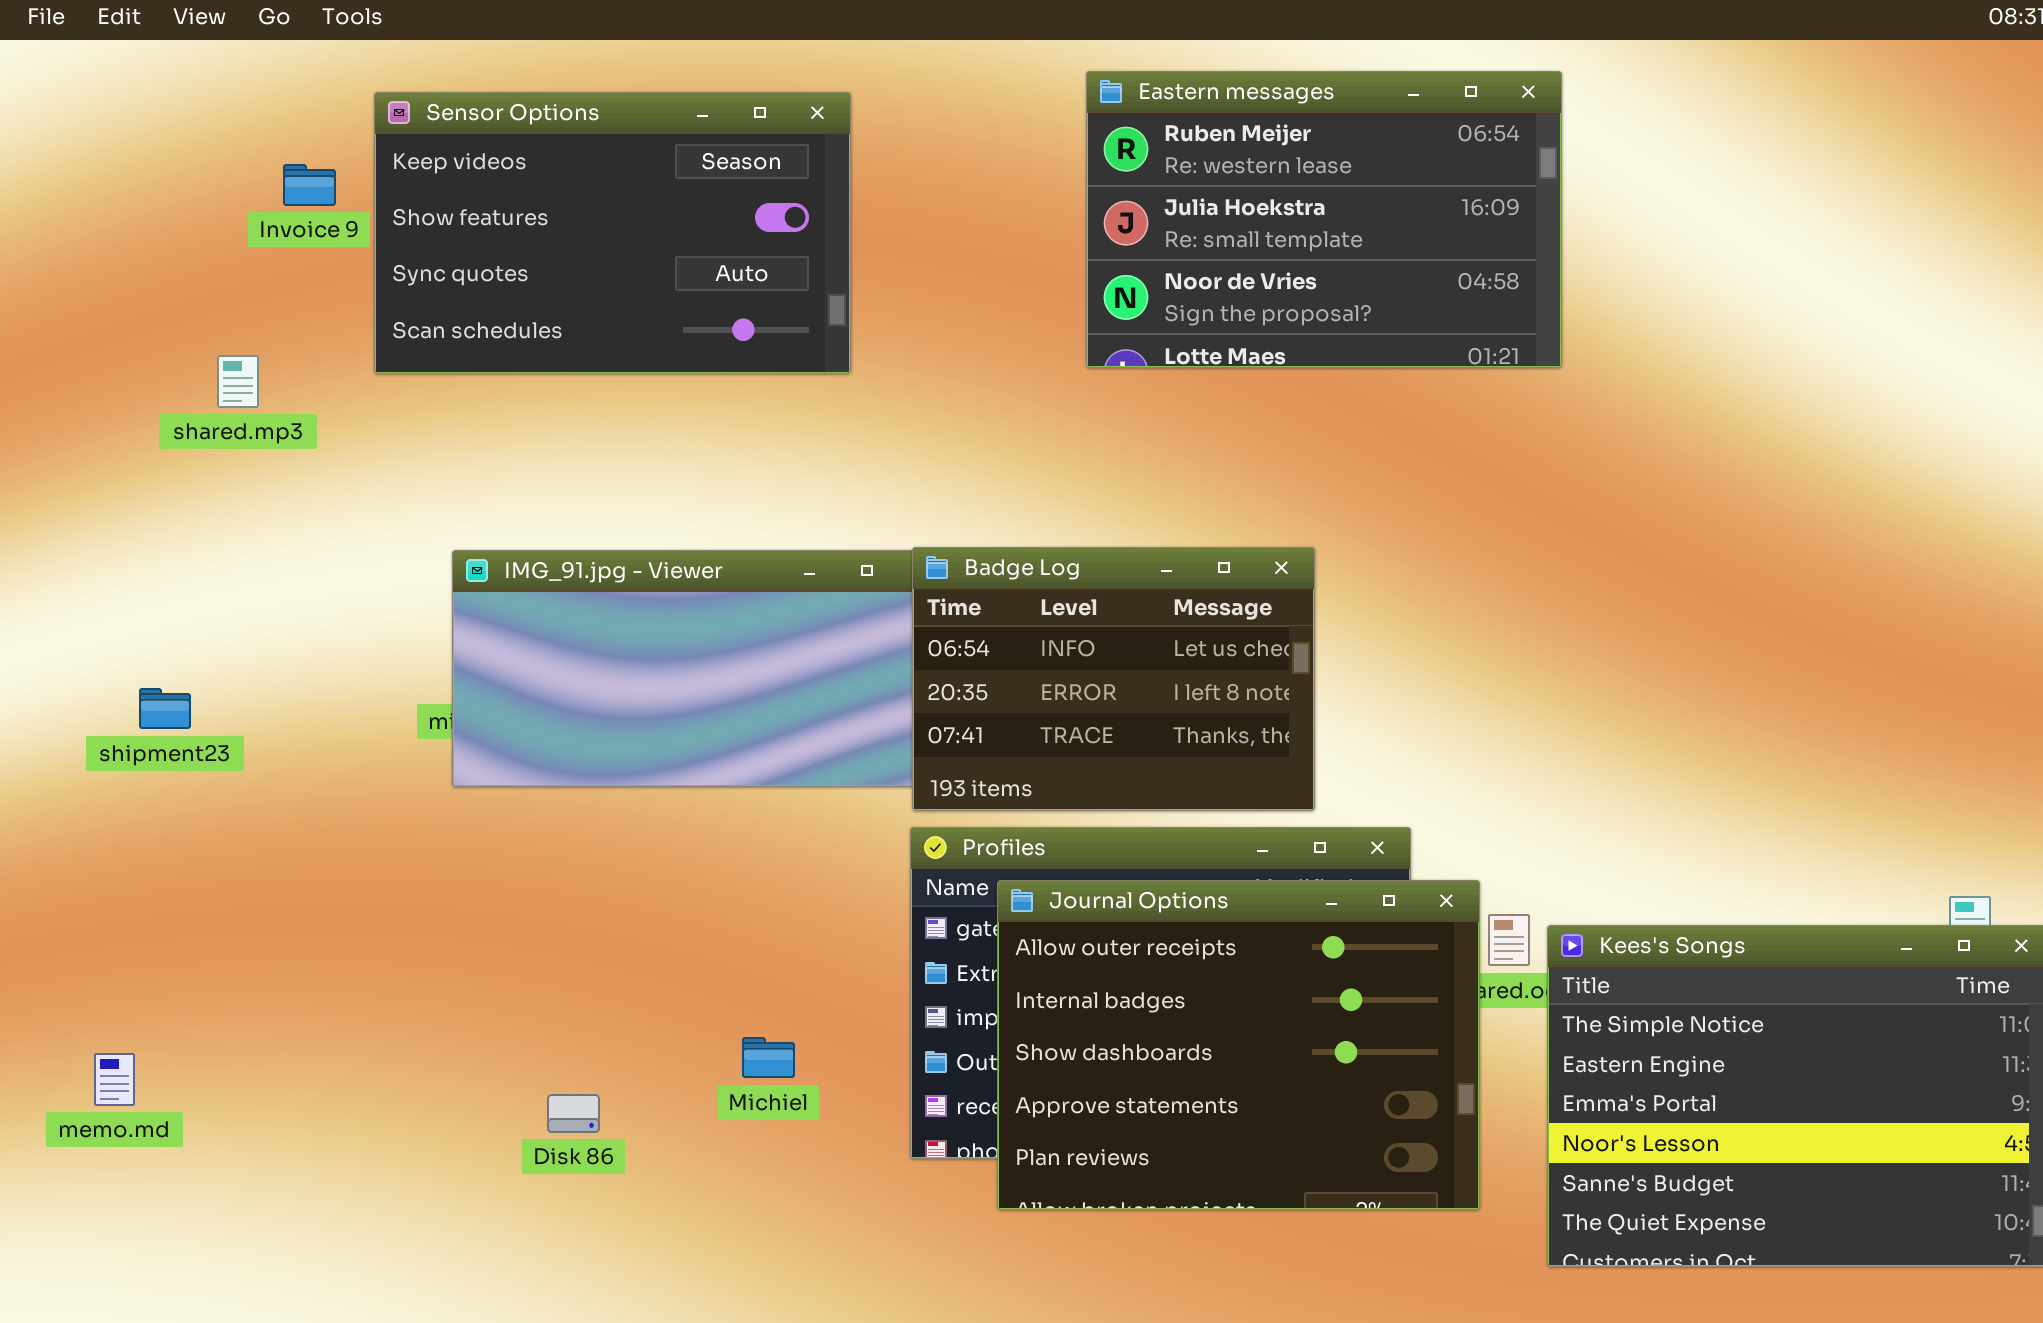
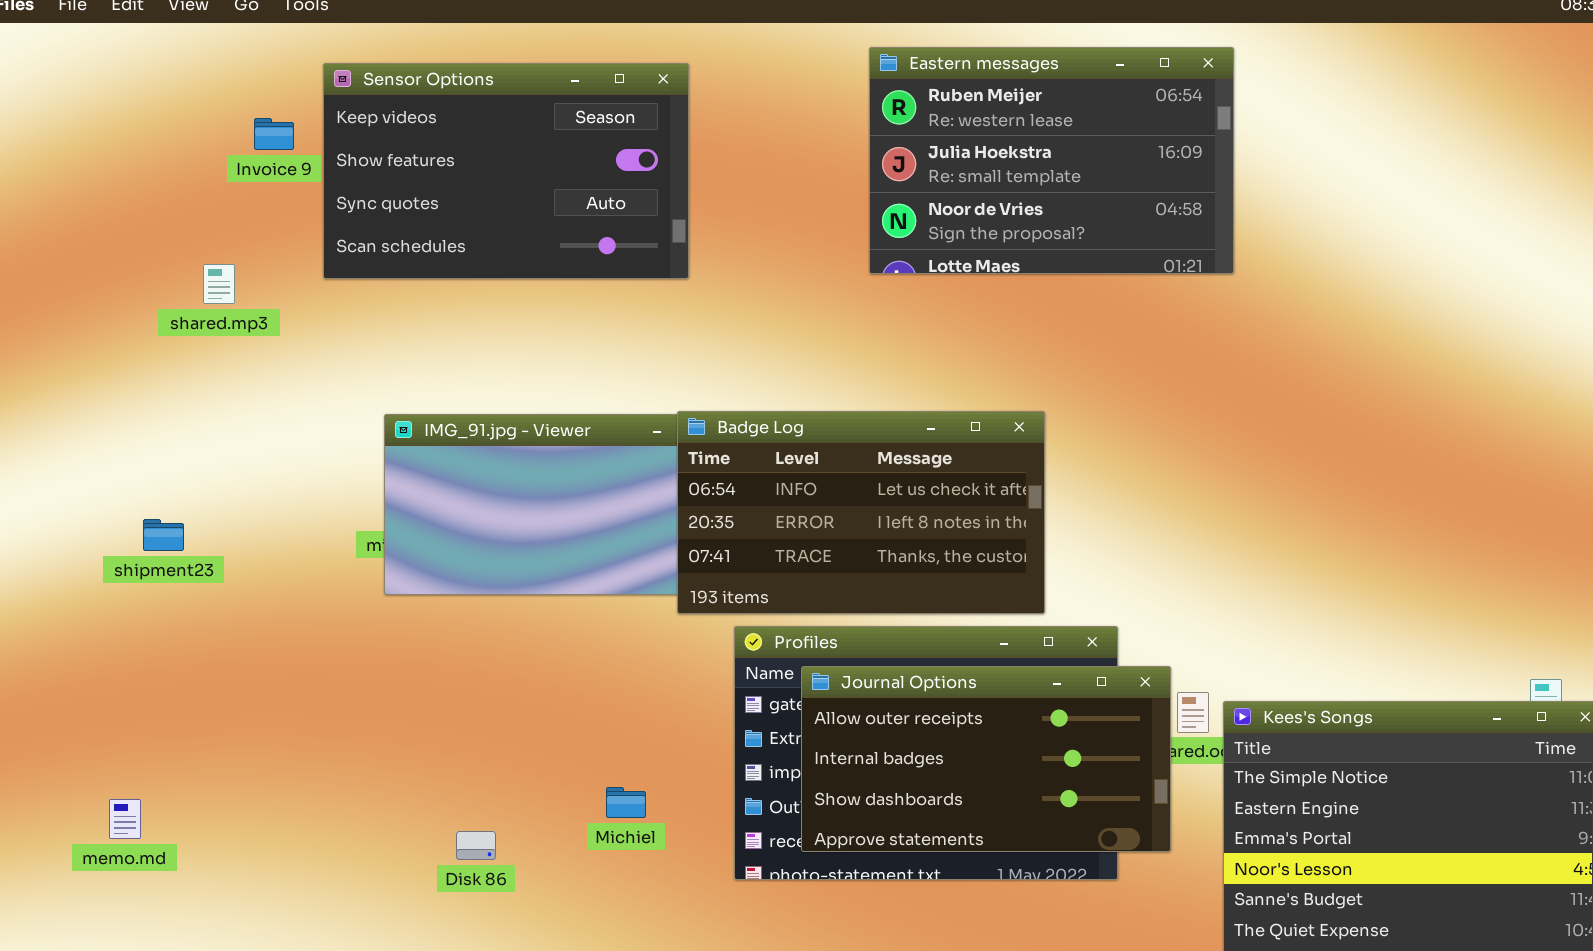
Badge Log: [912,547,1315,811] -> [677,411,1045,614], resized
Journal Options: [997,880,1480,1210] -> [801,666,1171,852], resized

